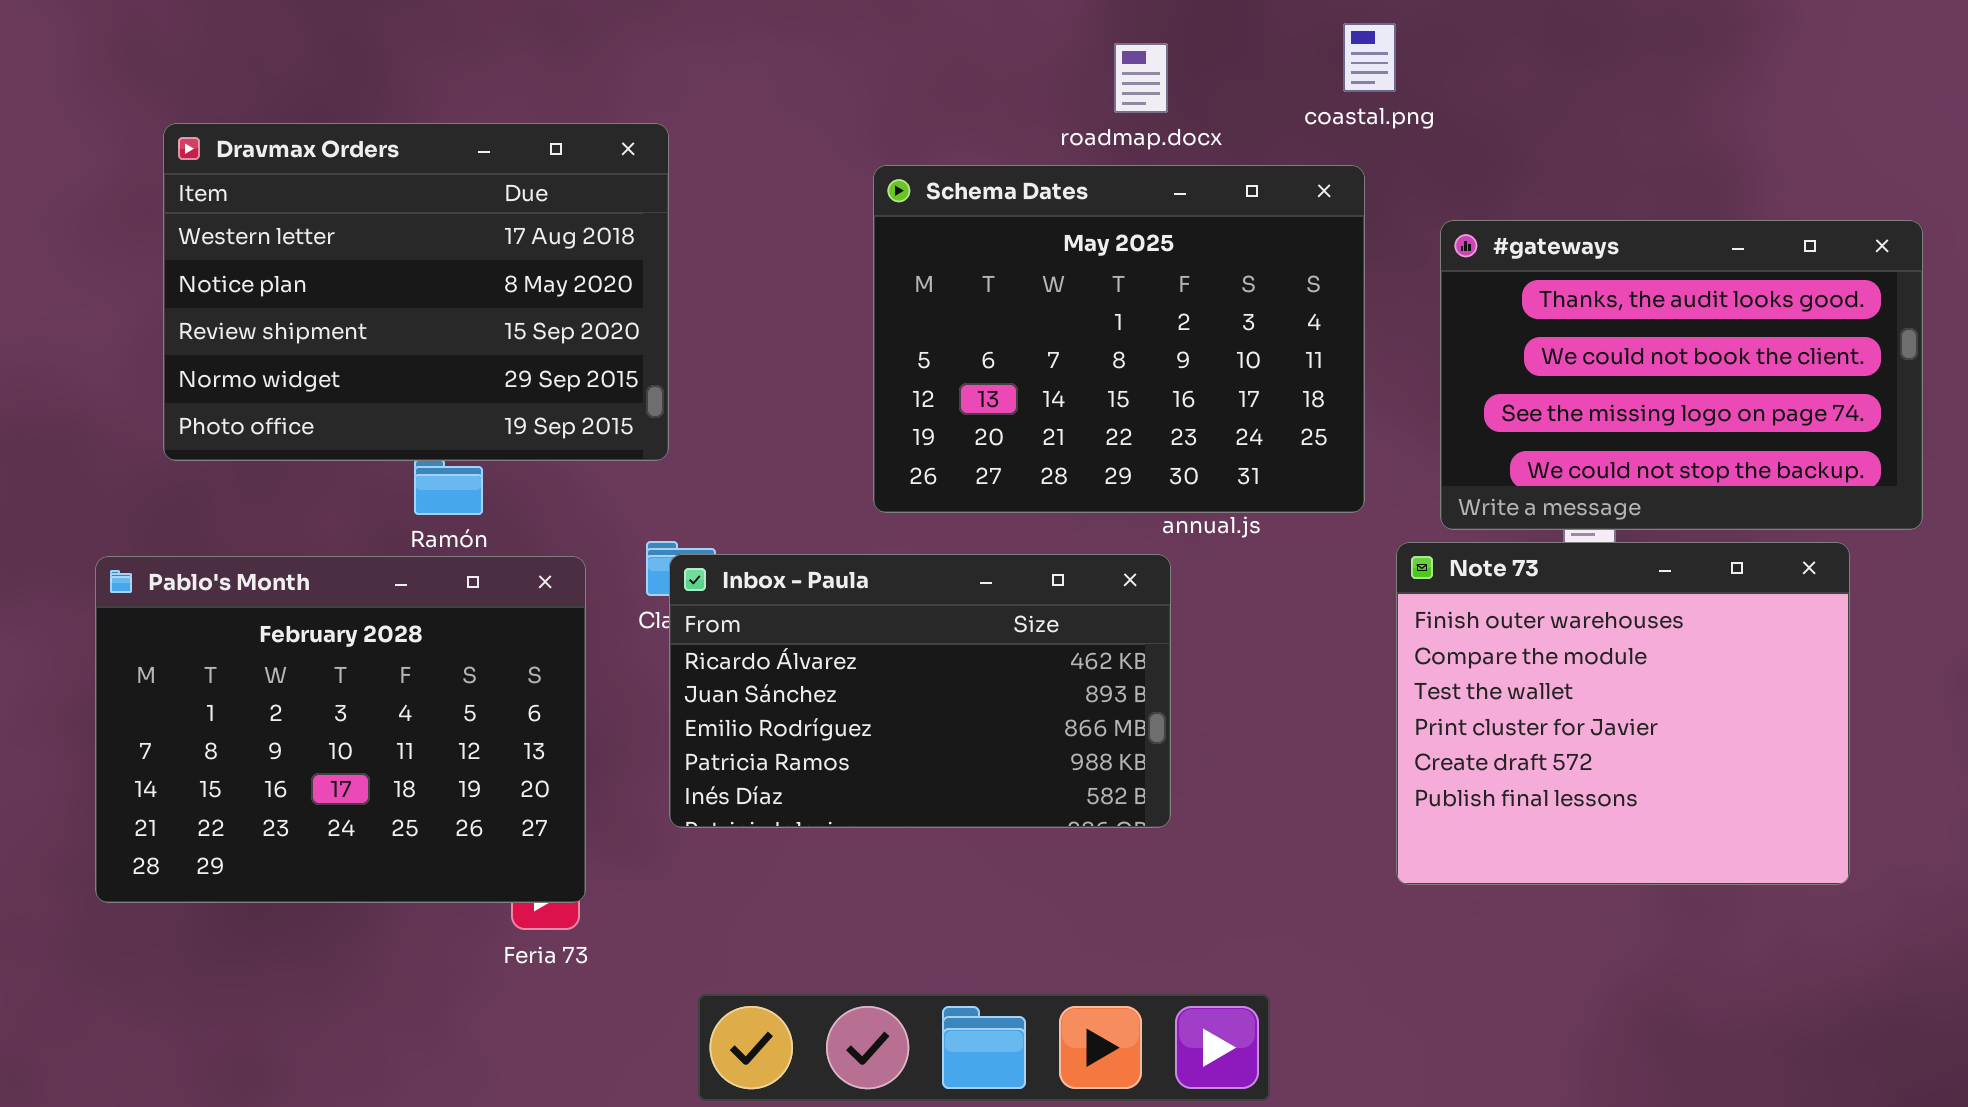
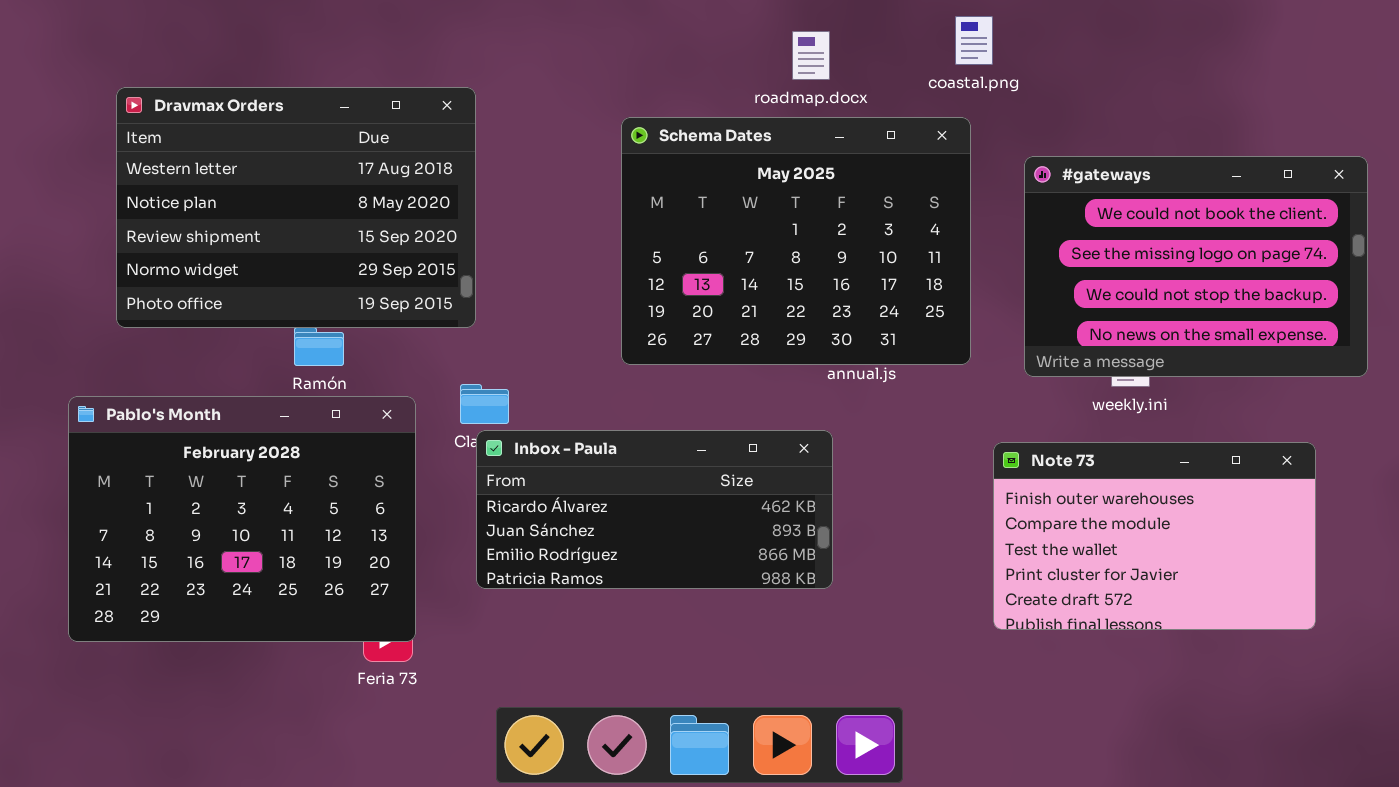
#gateways: [1440,220,1923,530] -> [1024,156,1368,377], scrolled down 1 row
Note 73: [1396,542,1850,885] -> [993,442,1316,630], resized
Inbox - Paula: [669,554,1171,828] -> [476,430,833,589], resized

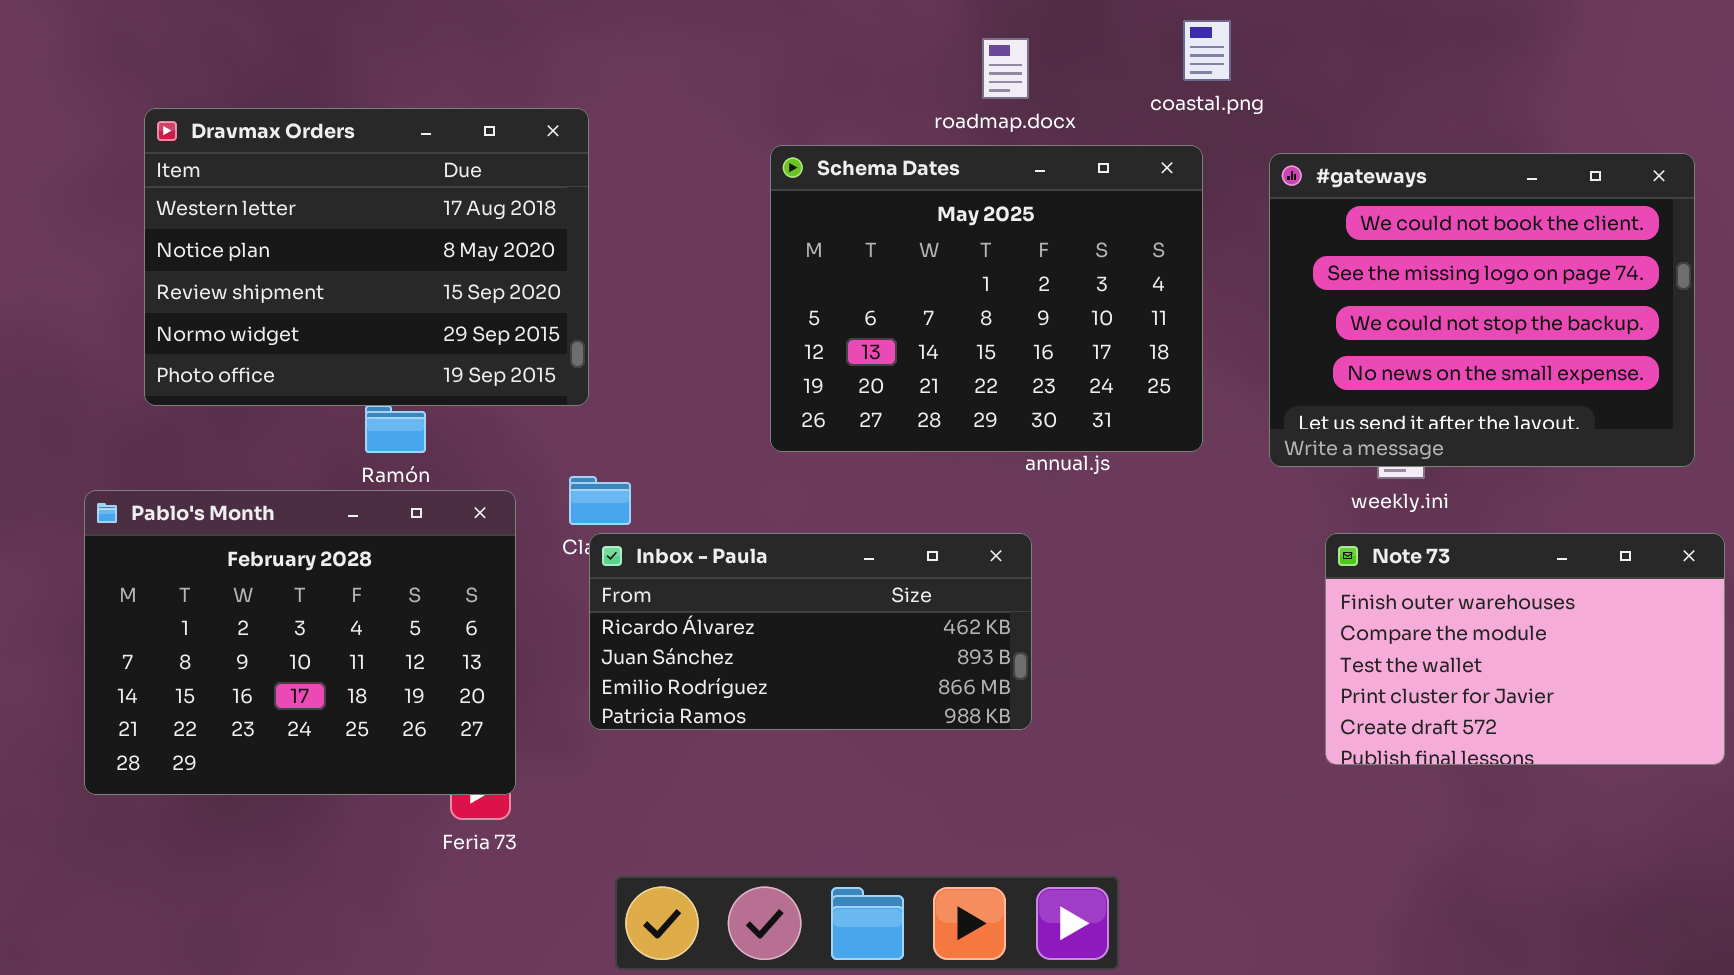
#gateways: [1024,156,1368,377] -> [1269,153,1695,467], resized
Note 73: [993,442,1316,630] -> [1325,533,1725,765], moved

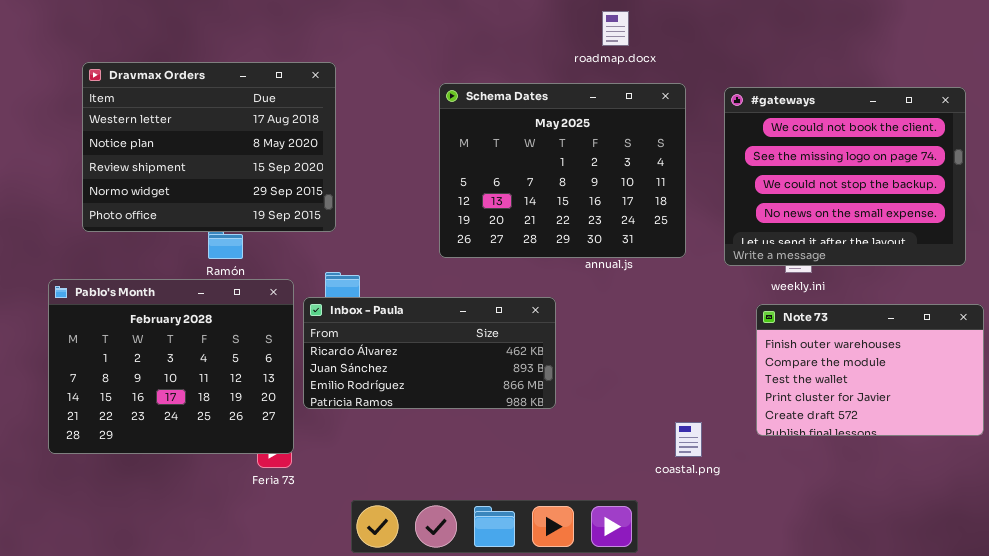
coastal.png: [1183,20,1231,81] -> [675,422,702,457], moved
roadmap.docx: [982,38,1029,99] -> [602,11,629,46], moved
Inbox - Paula: [589,533,1032,730] -> [303,297,556,409], moved

